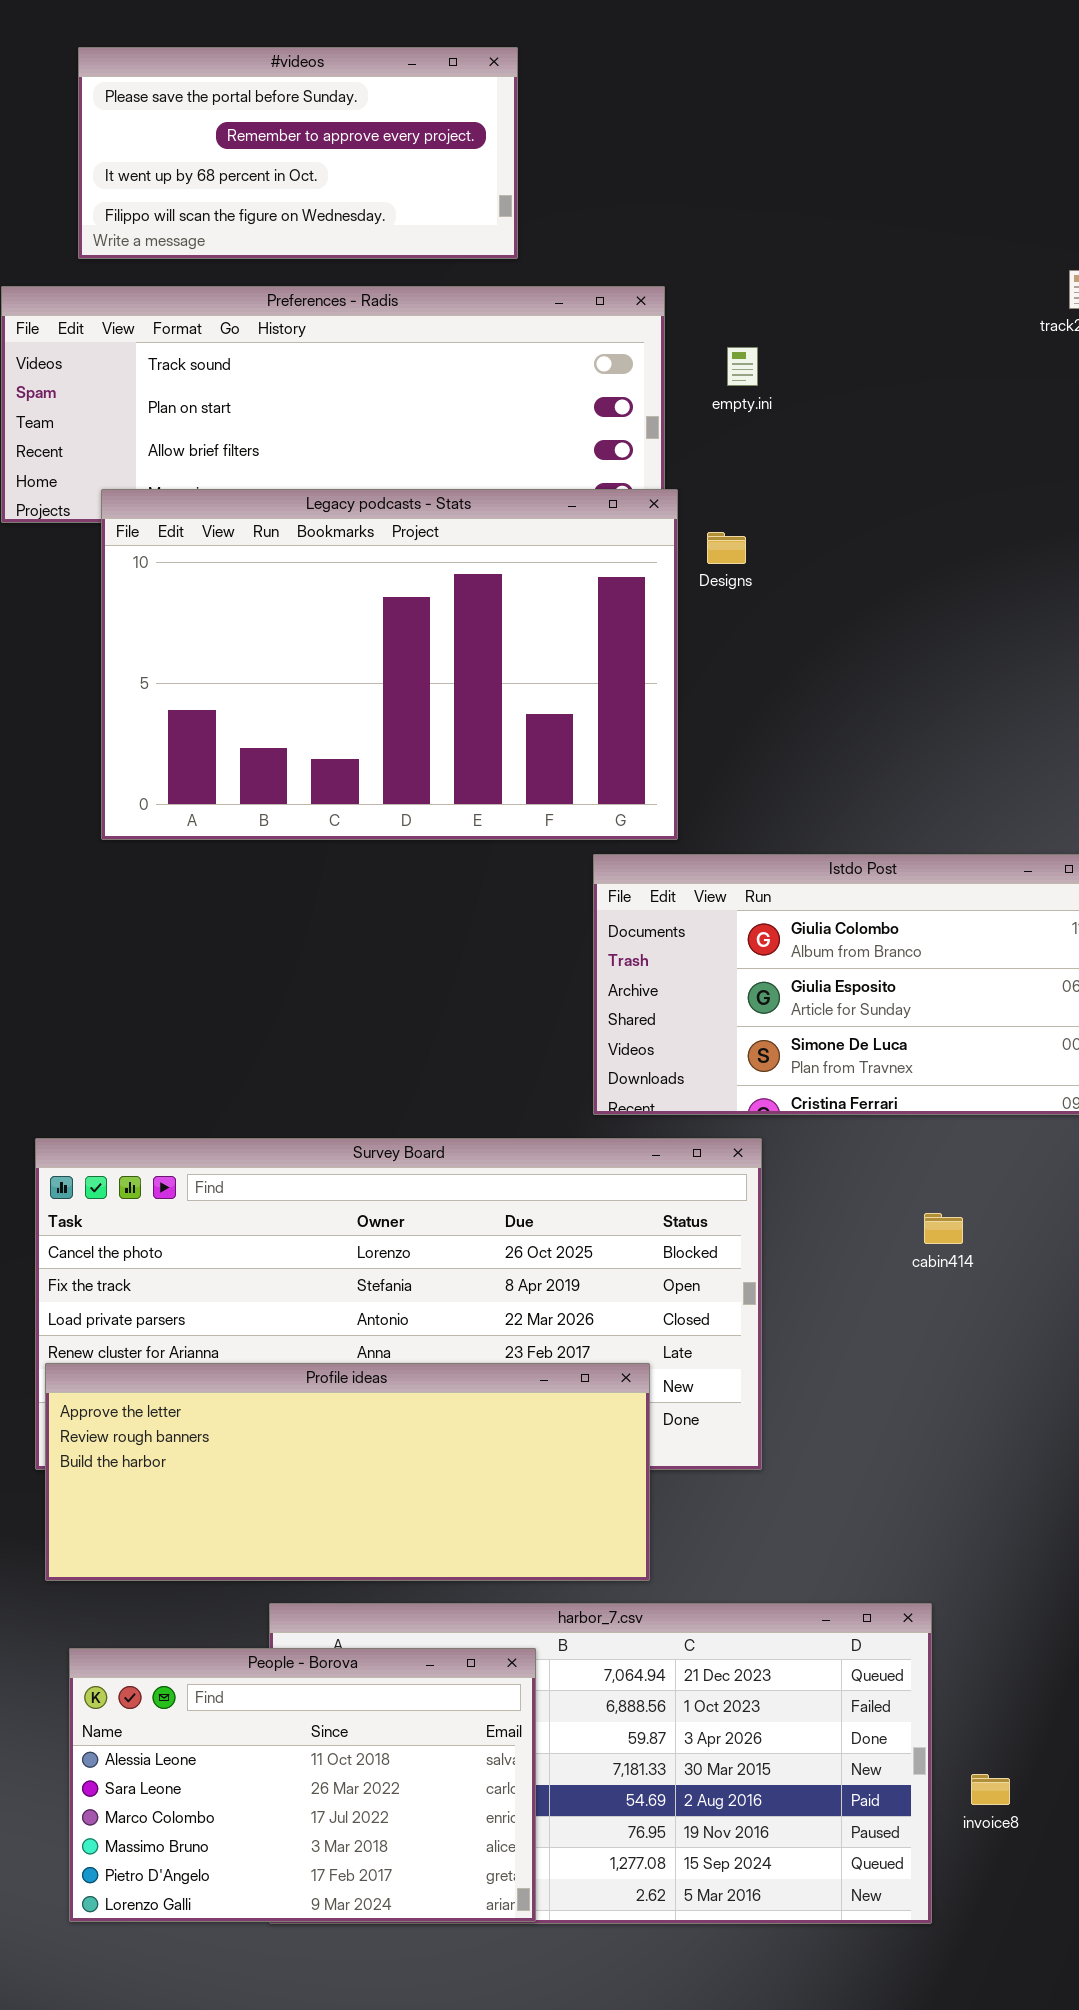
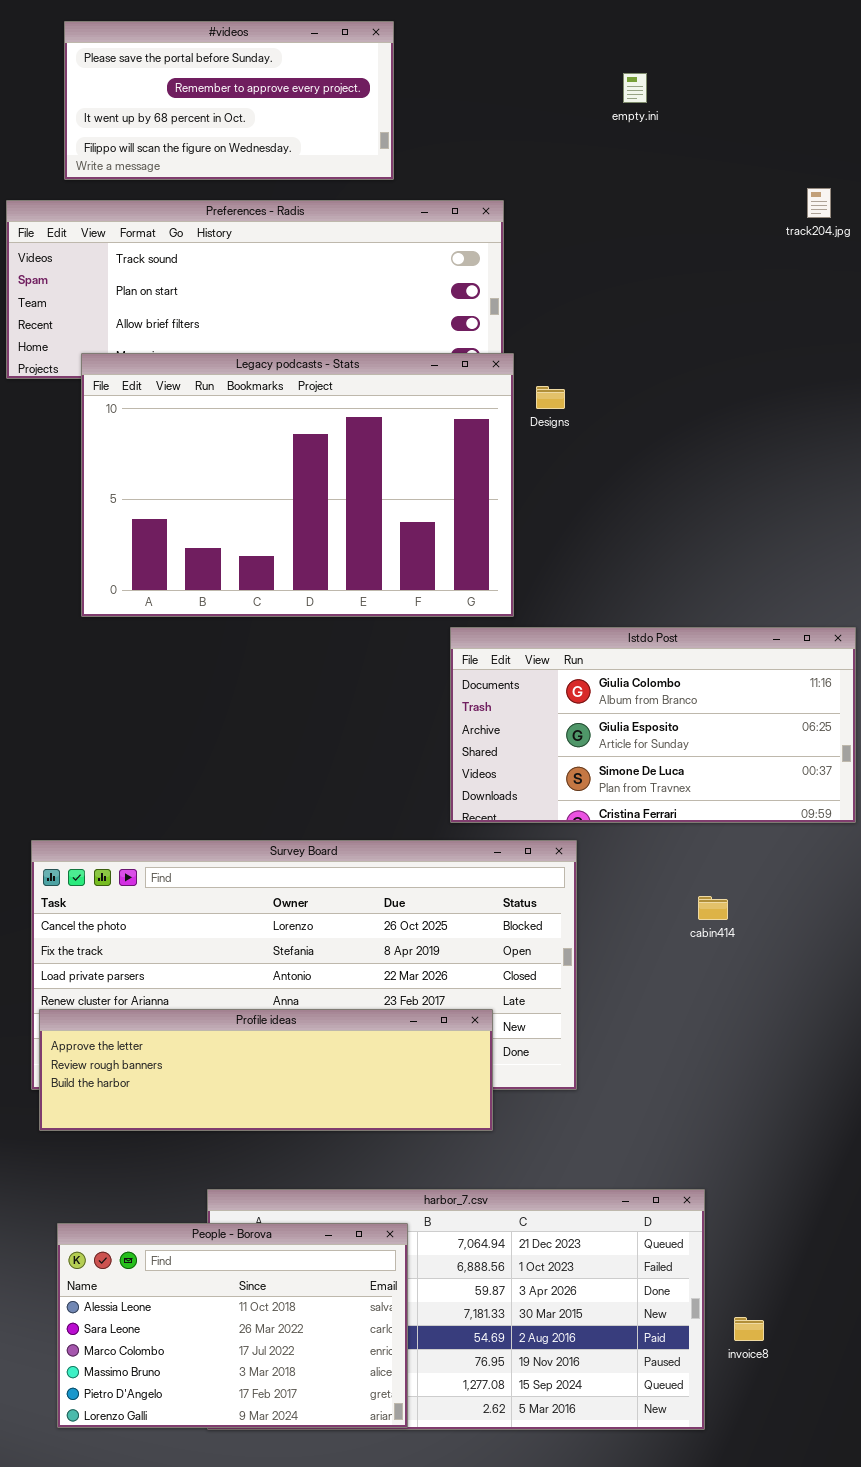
empty.ini: [727,347,758,386] -> [623,73,647,103], moved
Profile ideas: [45,1363,650,1581] -> [39,1009,493,1131], resized

